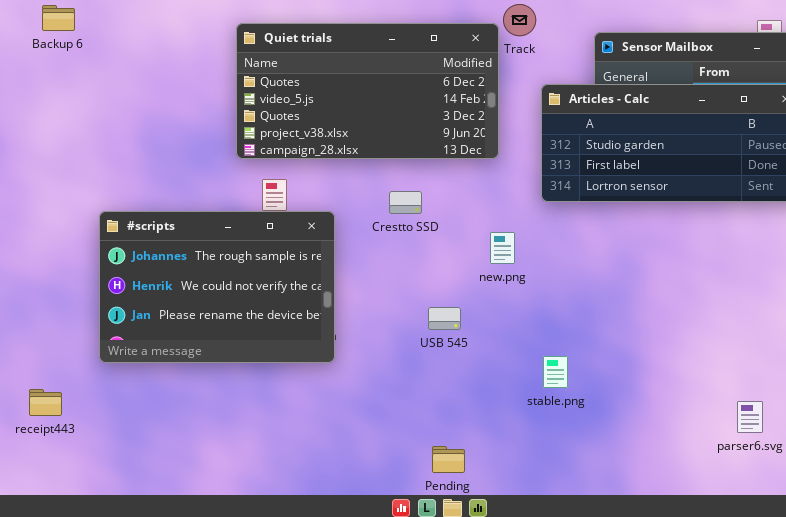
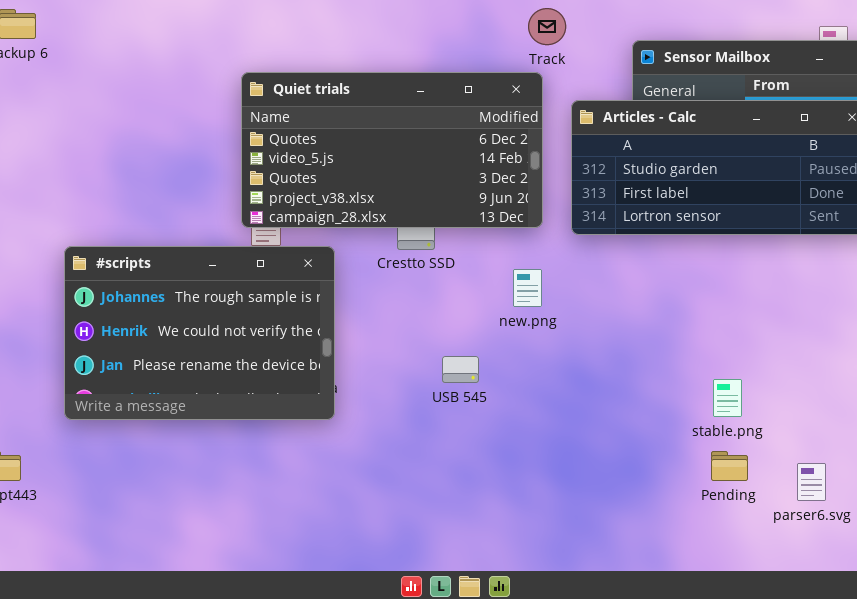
Quiet trials: [236,23,499,159] -> [241,72,543,228], moved
stable.png: [543,356,568,388] -> [713,379,742,417], moved
Pending: [432,446,465,473] -> [711,451,748,481], moved

